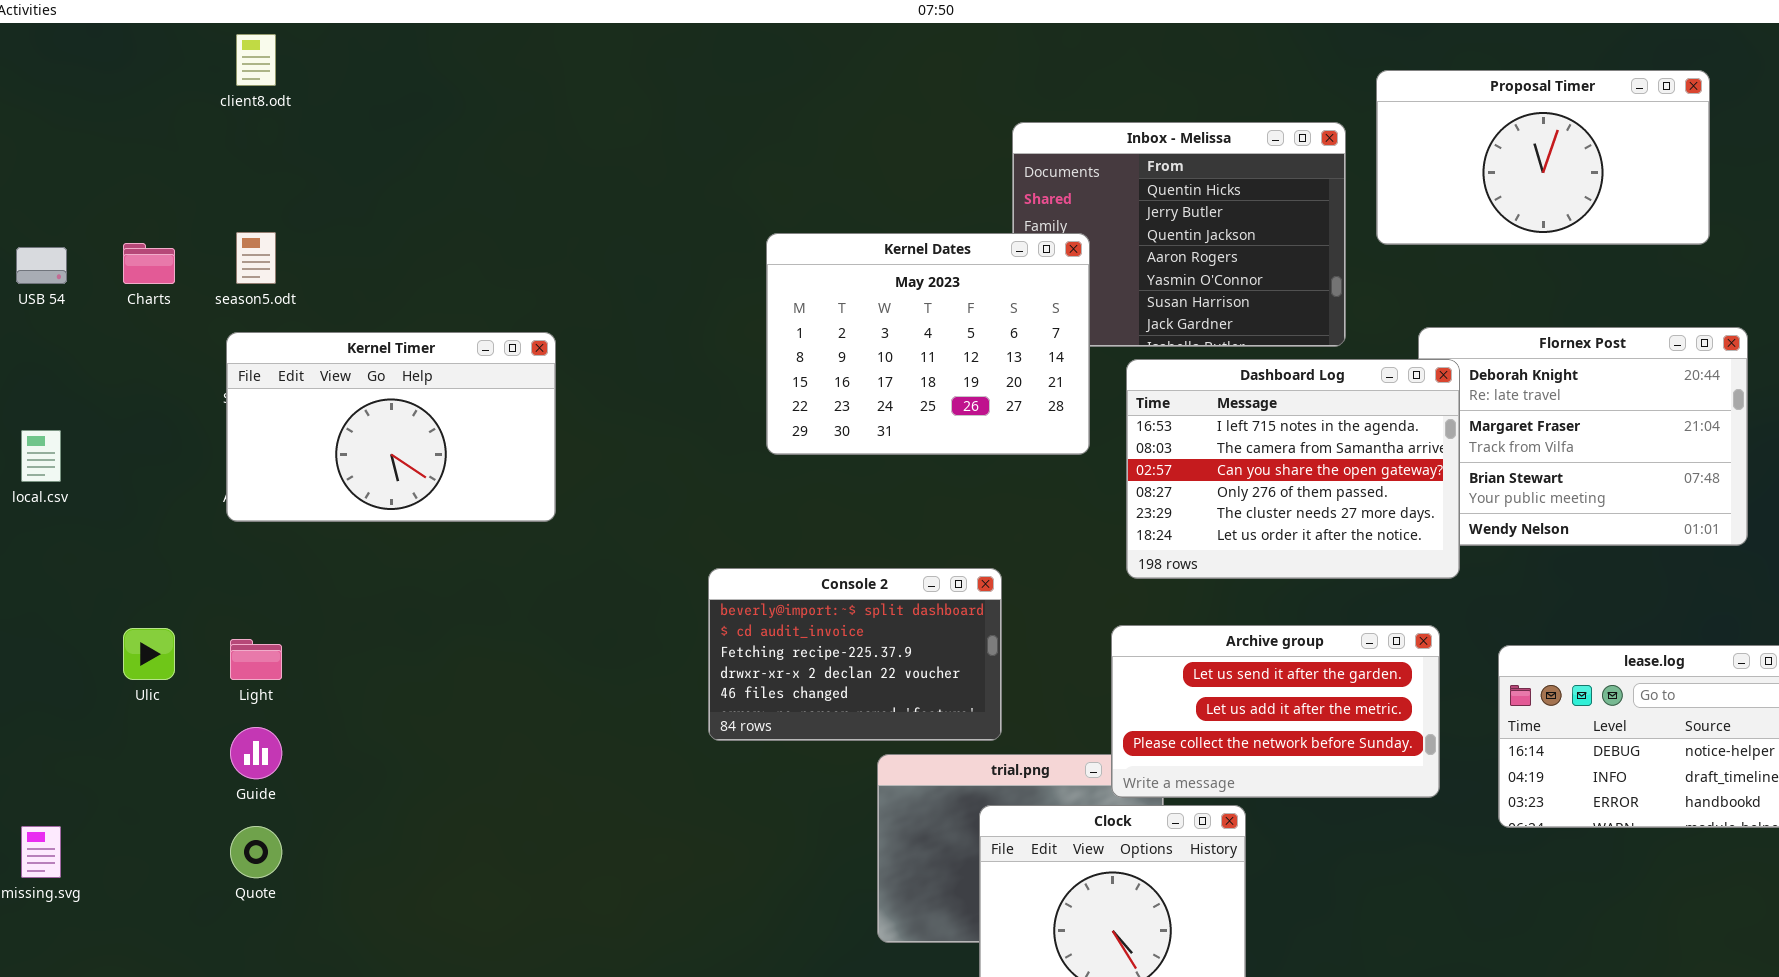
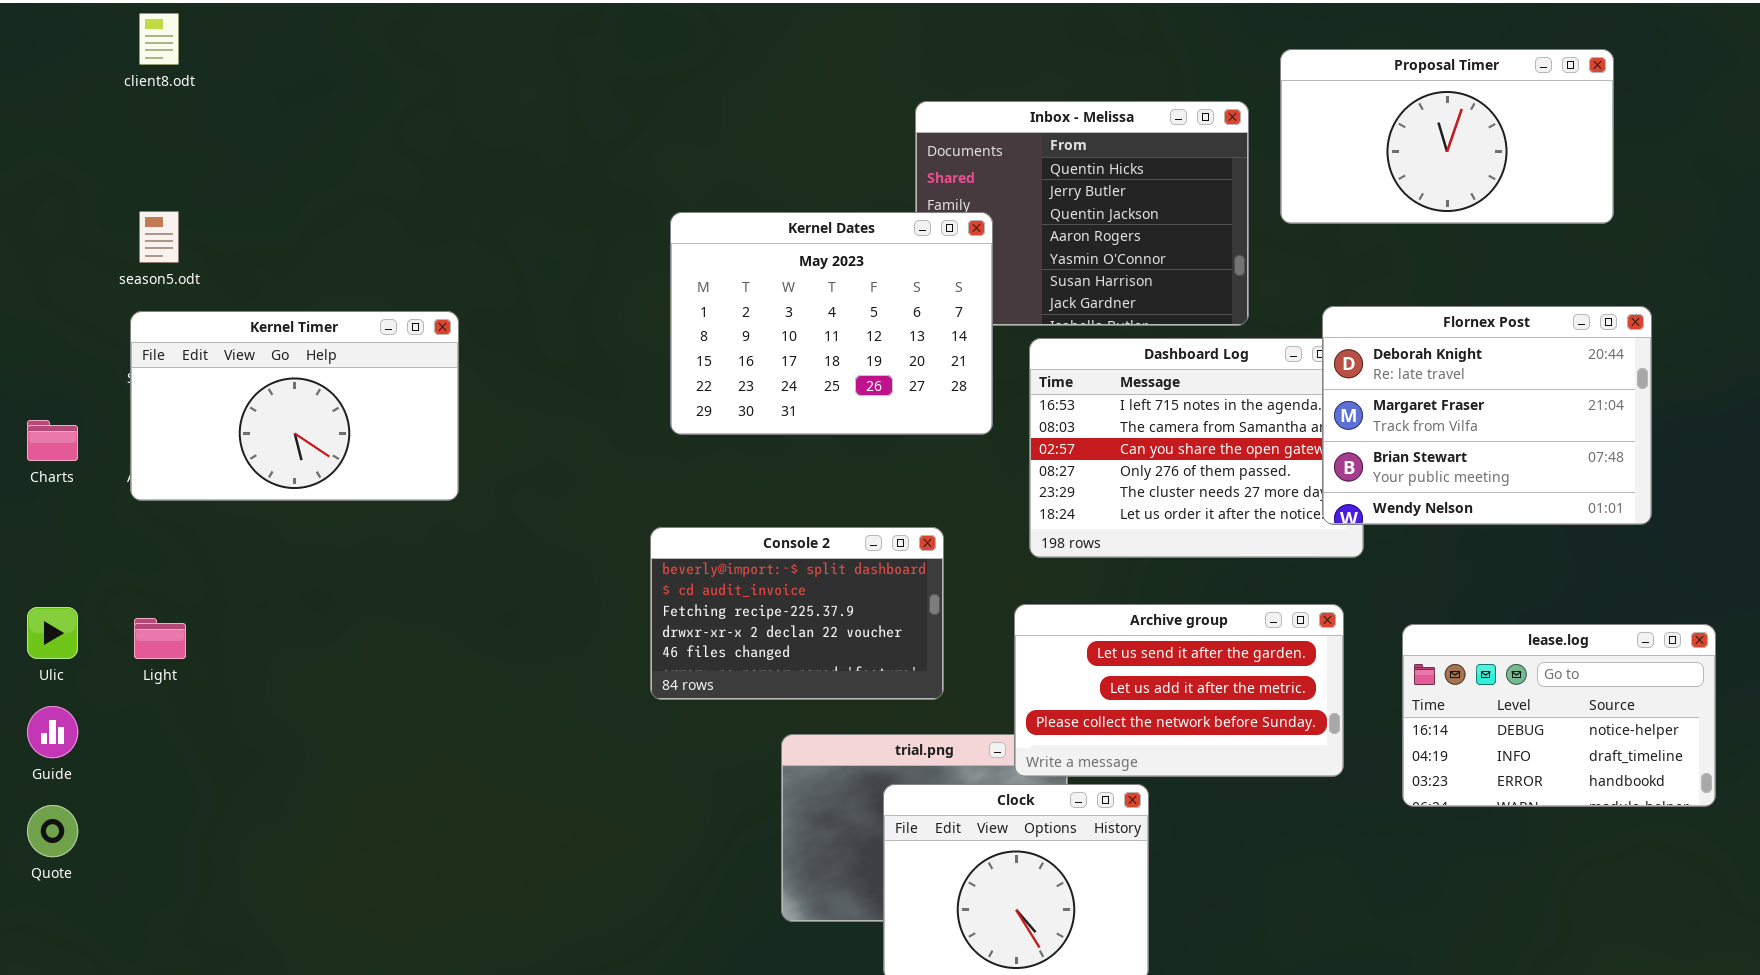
Charts: [123,243,175,284] -> [27,420,78,461], moved
Flornex Post: [1418,327,1748,546] -> [1322,306,1652,525], raised
Console 2: [708,568,1002,741] -> [650,527,944,700], moved
Guide: [230,727,282,779] -> [27,706,78,758], moved
Quote: [230,826,282,878] -> [27,805,78,857], moved

